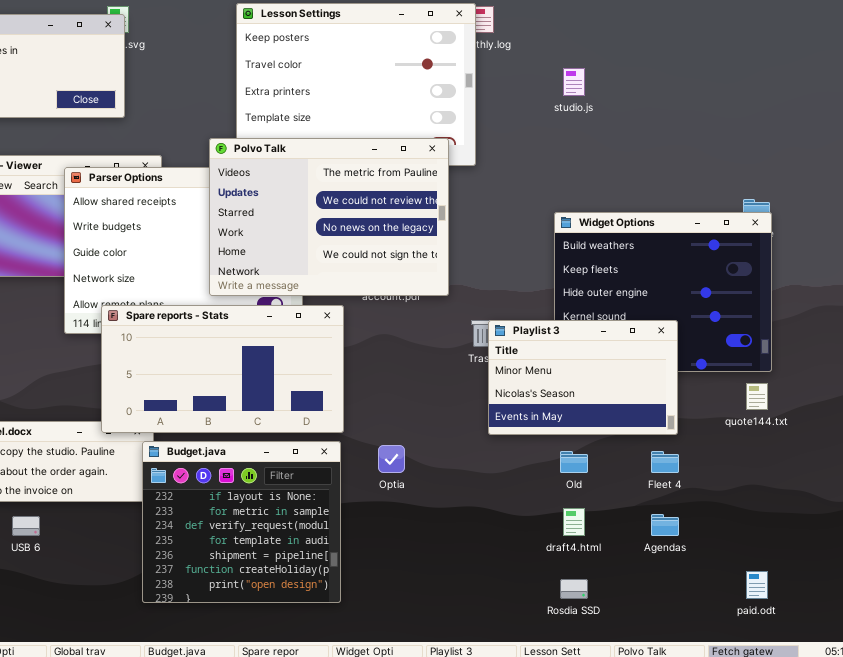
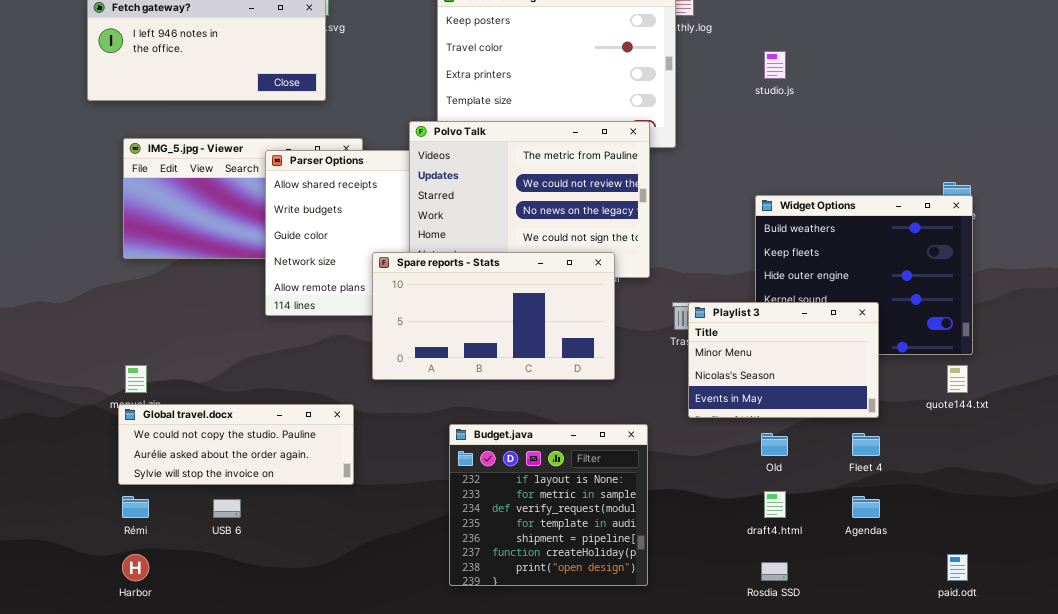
Spare reports - Stats: [101,305,344,433] -> [372,252,615,380], moved
Budget.java: [142,441,341,603] -> [449,424,648,586], moved

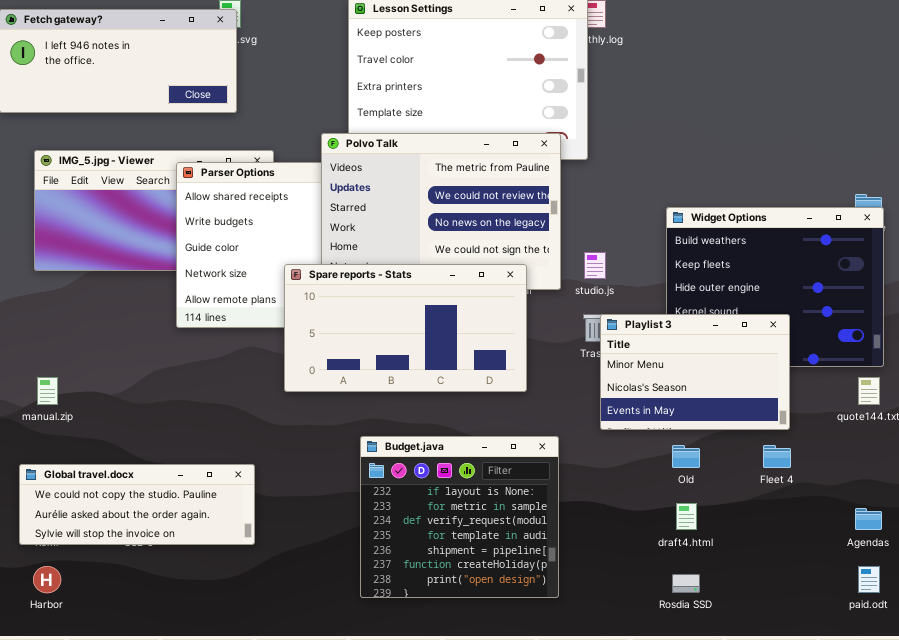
studio.js: [764,51,786,79] -> [584,252,606,279], moved
Global travel.docx: [118,404,354,485] -> [19,464,255,545], moved
Agendas: [852,496,880,518] -> [855,508,882,530], moved

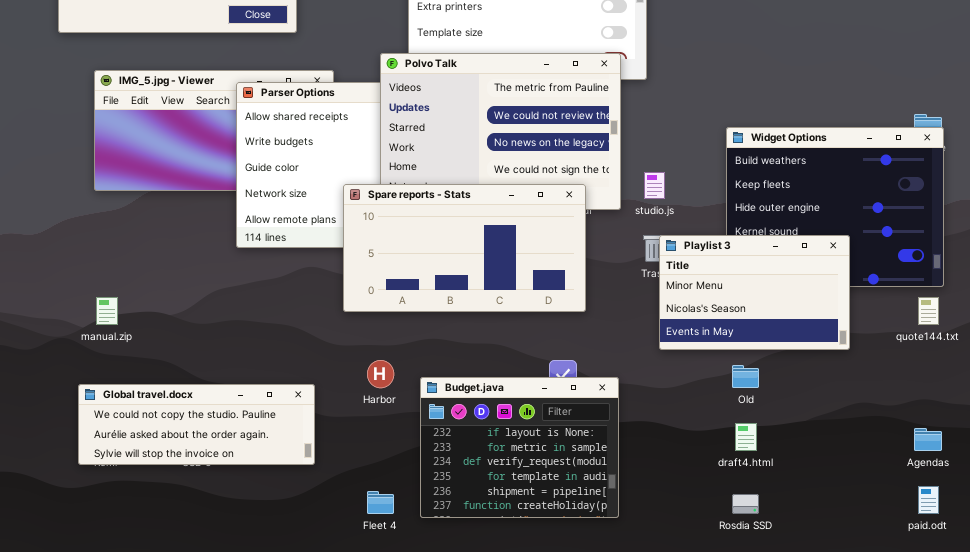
Budget.java: [360,436,559,598] -> [420,377,619,518], resized
Fleet 4: [763,445,791,468] -> [367,491,394,514], moved
Harbor: [33,566,61,593] -> [367,360,394,388], moved

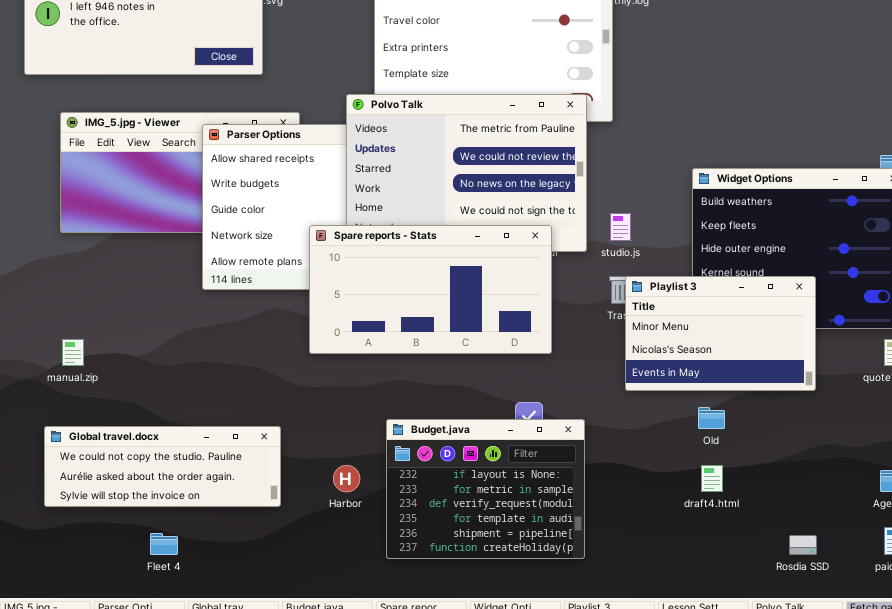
Harbor: [367,360,394,388] -> [333,465,360,492], moved
Fleet 4: [367,491,394,514] -> [150,533,178,555], moved
Rosdia SSD: [732,494,759,514] -> [789,535,817,555], moved

